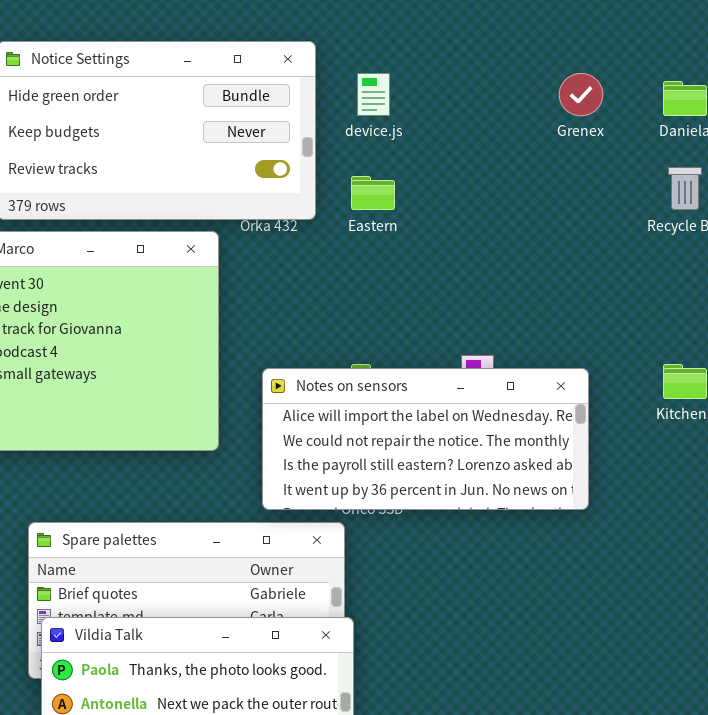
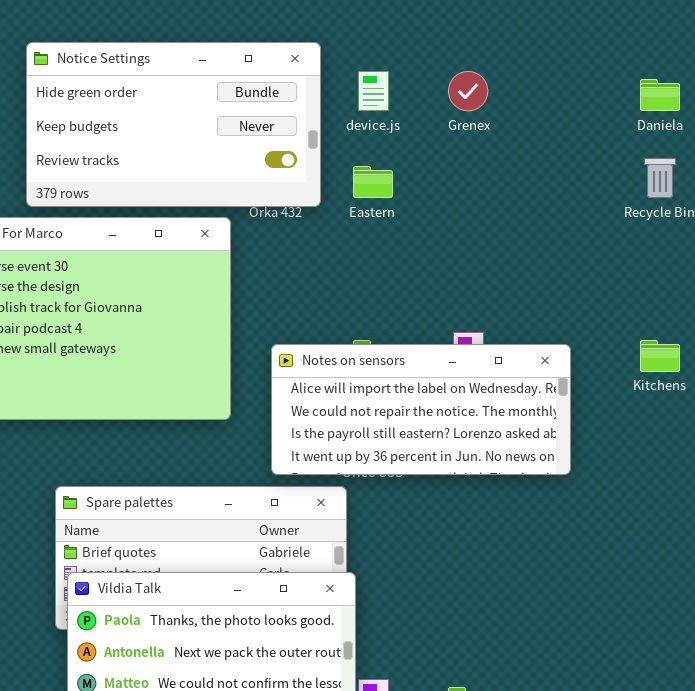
Grenex: [559,73,603,116] -> [448,71,488,111], moved

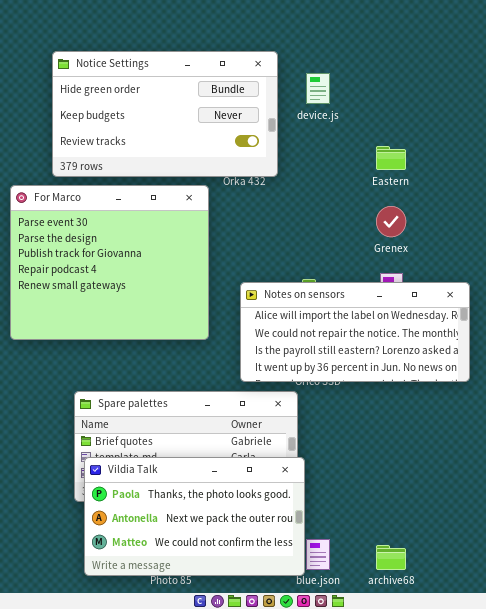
Grenex: [448,71,488,111] -> [376,206,406,237], moved
Eastern: [353,166,393,198] -> [376,146,406,170], moved

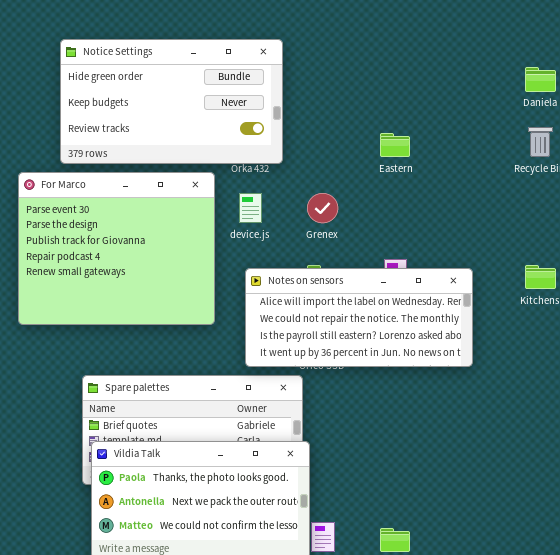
device.js: [306,73,330,104] -> [239,193,262,223], moved
Grenex: [376,206,406,237] -> [307,193,338,223], moved

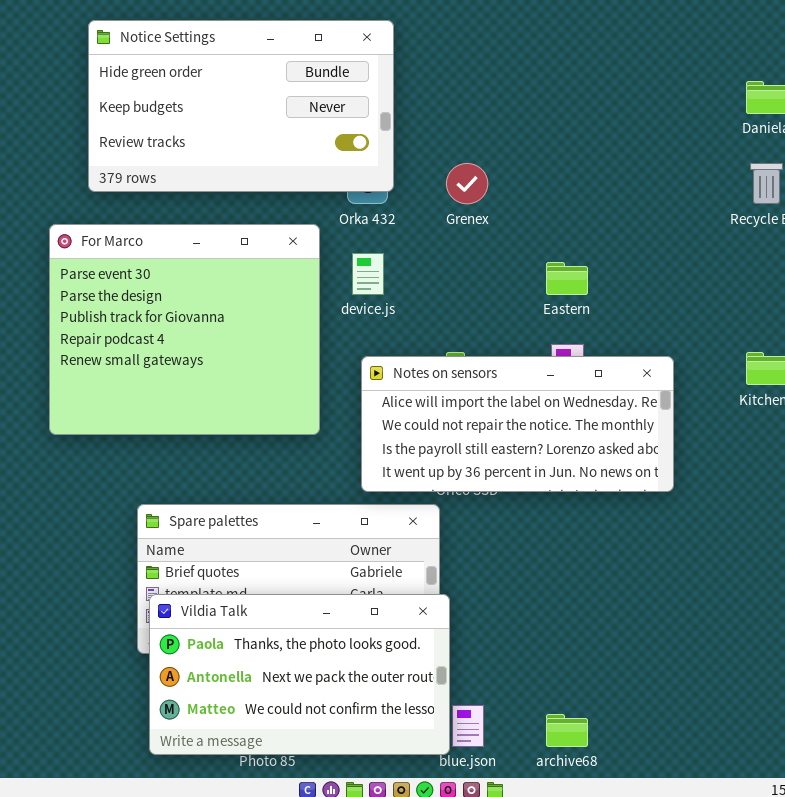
Notice Settings: [60,39,283,164] -> [88,20,394,192], moved
Eastern: [380,133,410,157] -> [546,262,588,295], moved
Grenex: [307,193,338,223] -> [446,163,488,204], moved

